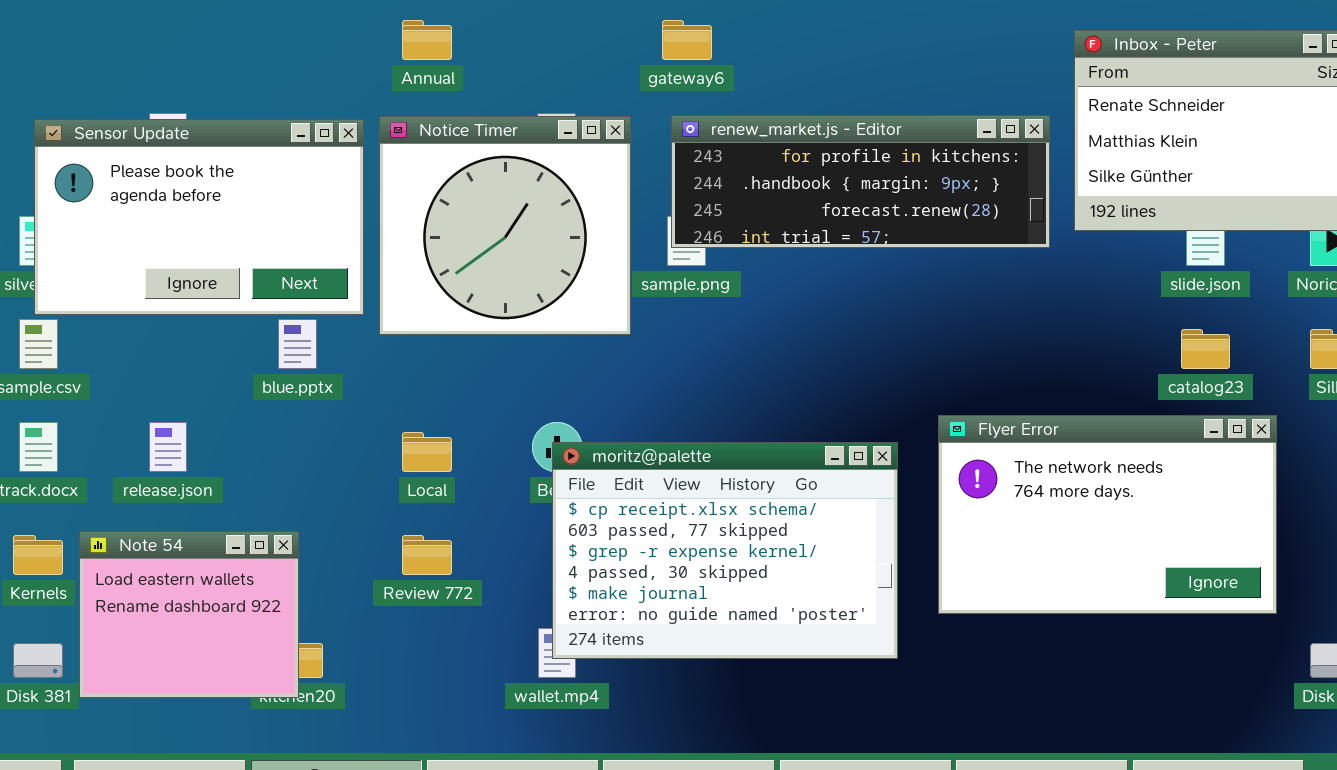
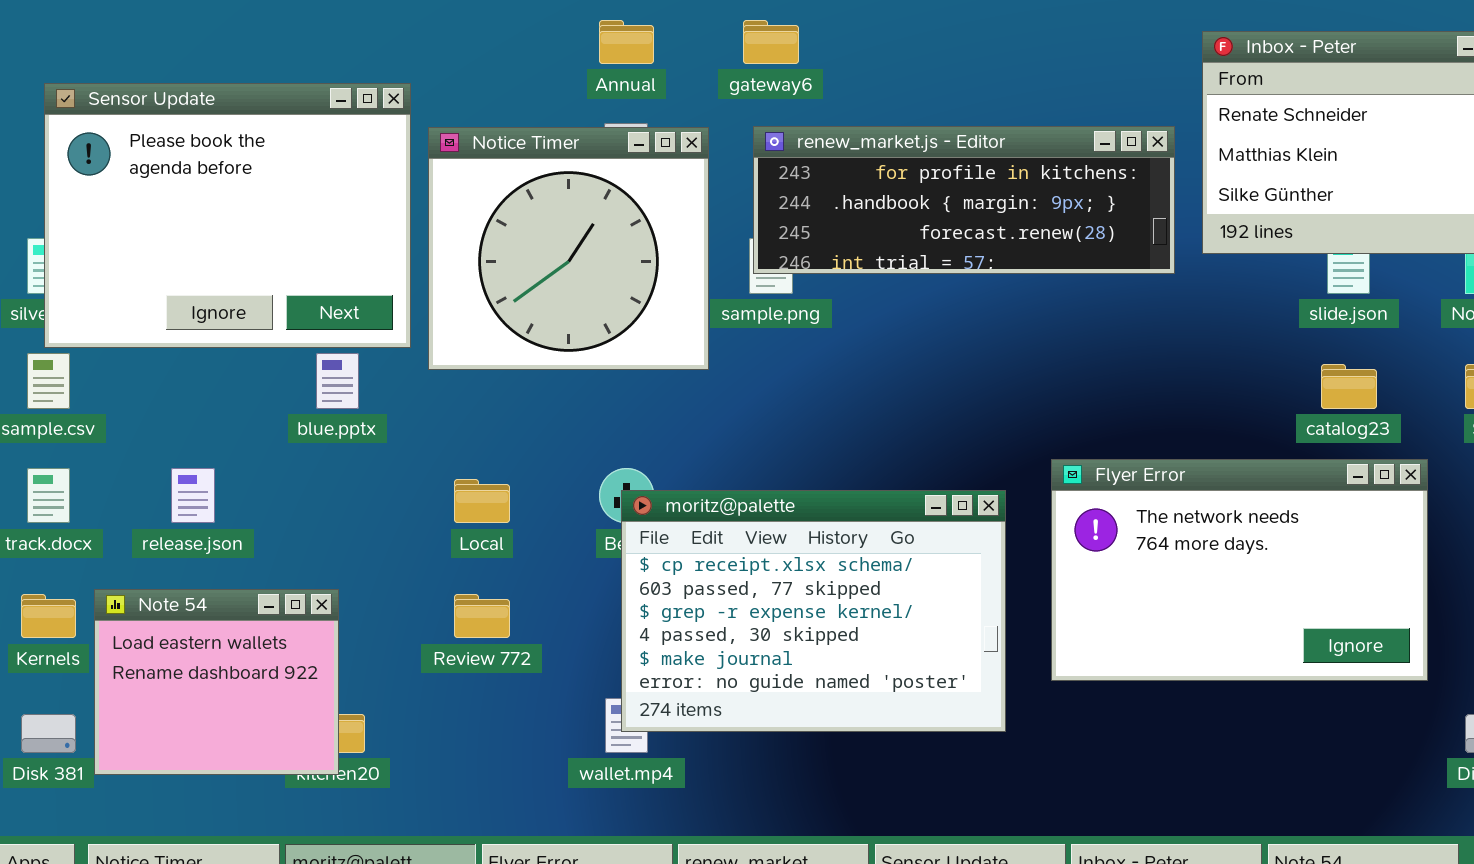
Annual: [402,20,452,60] -> [599,20,654,64], moved
Sensor Update: [34,119,364,315] -> [44,83,411,348], resized

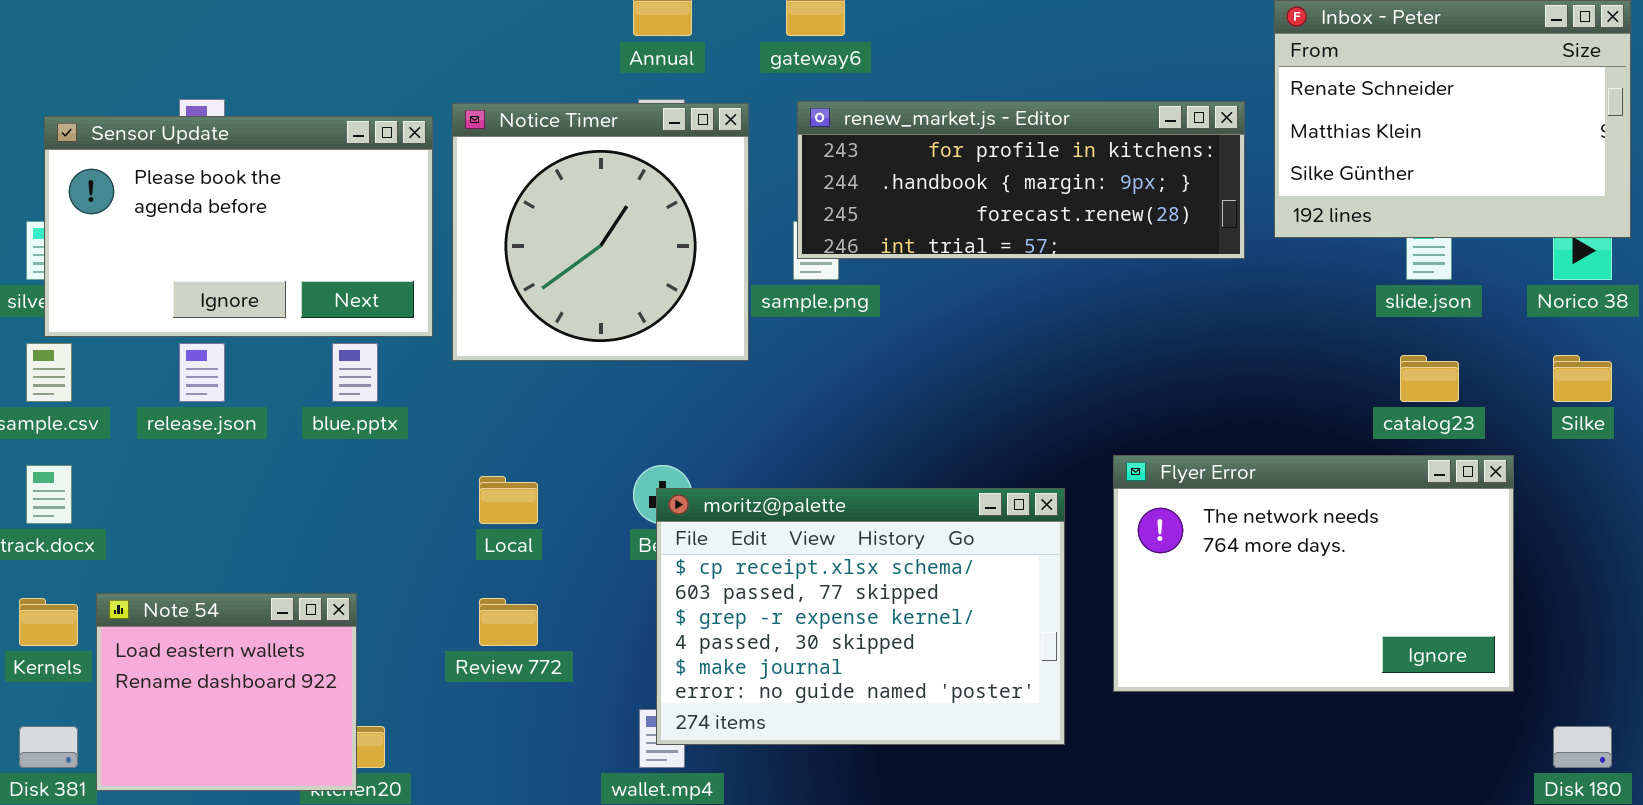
Sensor Update: [44,83,411,348] -> [44,116,433,337], resized
release.json: [171,468,215,523] -> [179,343,225,402], moved

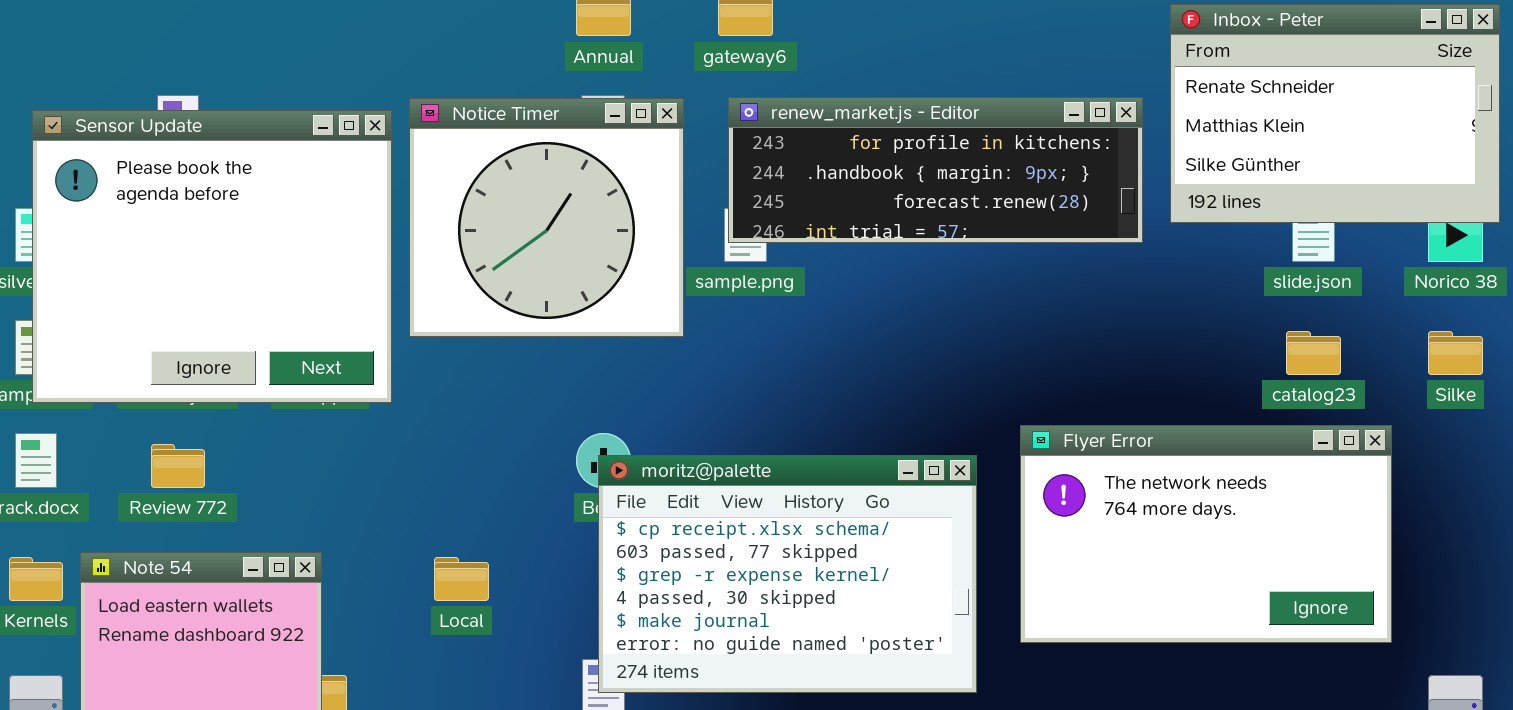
Sensor Update: [44,116,433,337] -> [32,110,392,403], resized
Local: [479,476,538,524] -> [434,557,489,601], moved
Review 772: [479,598,538,646] -> [151,444,205,488], moved

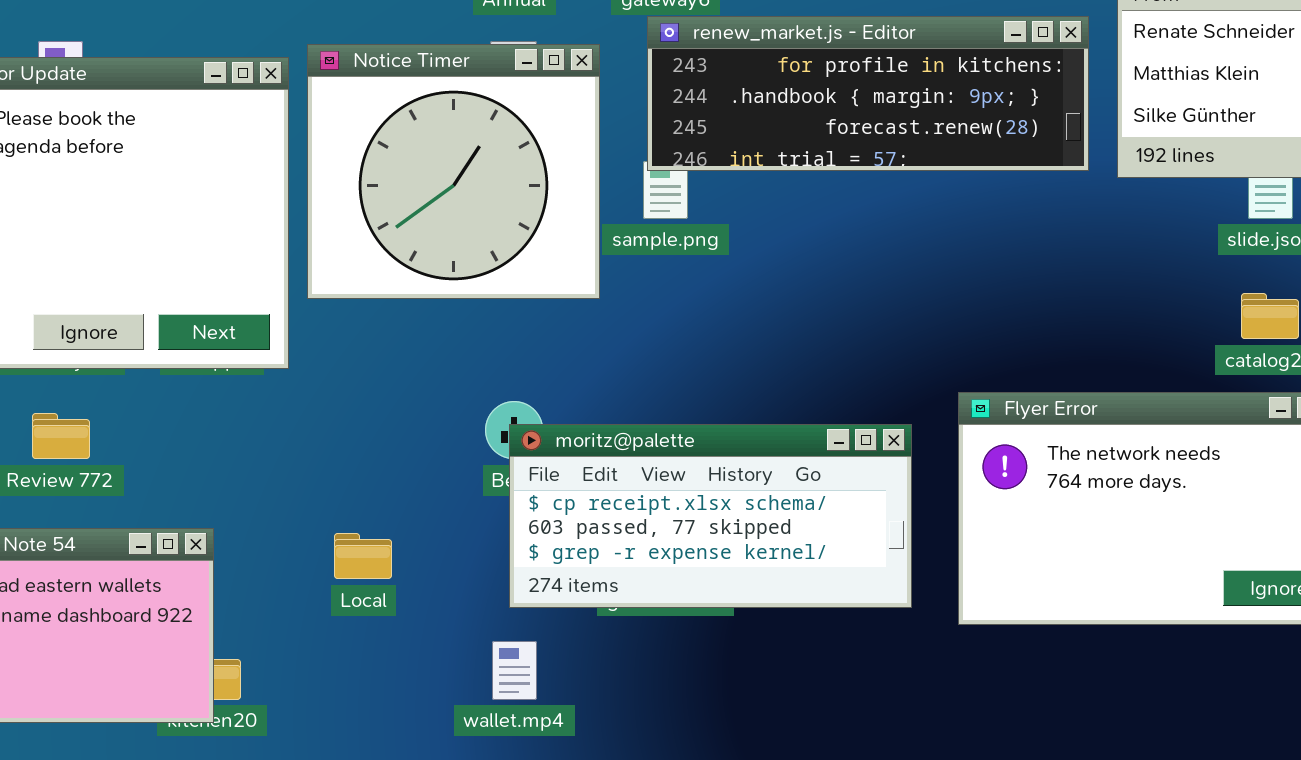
renew_market.js - Editor: [728,97,1143,243] -> [647,16,1089,171], moved
moritz@palette: [598,455,977,693] -> [509,424,912,608], resized

